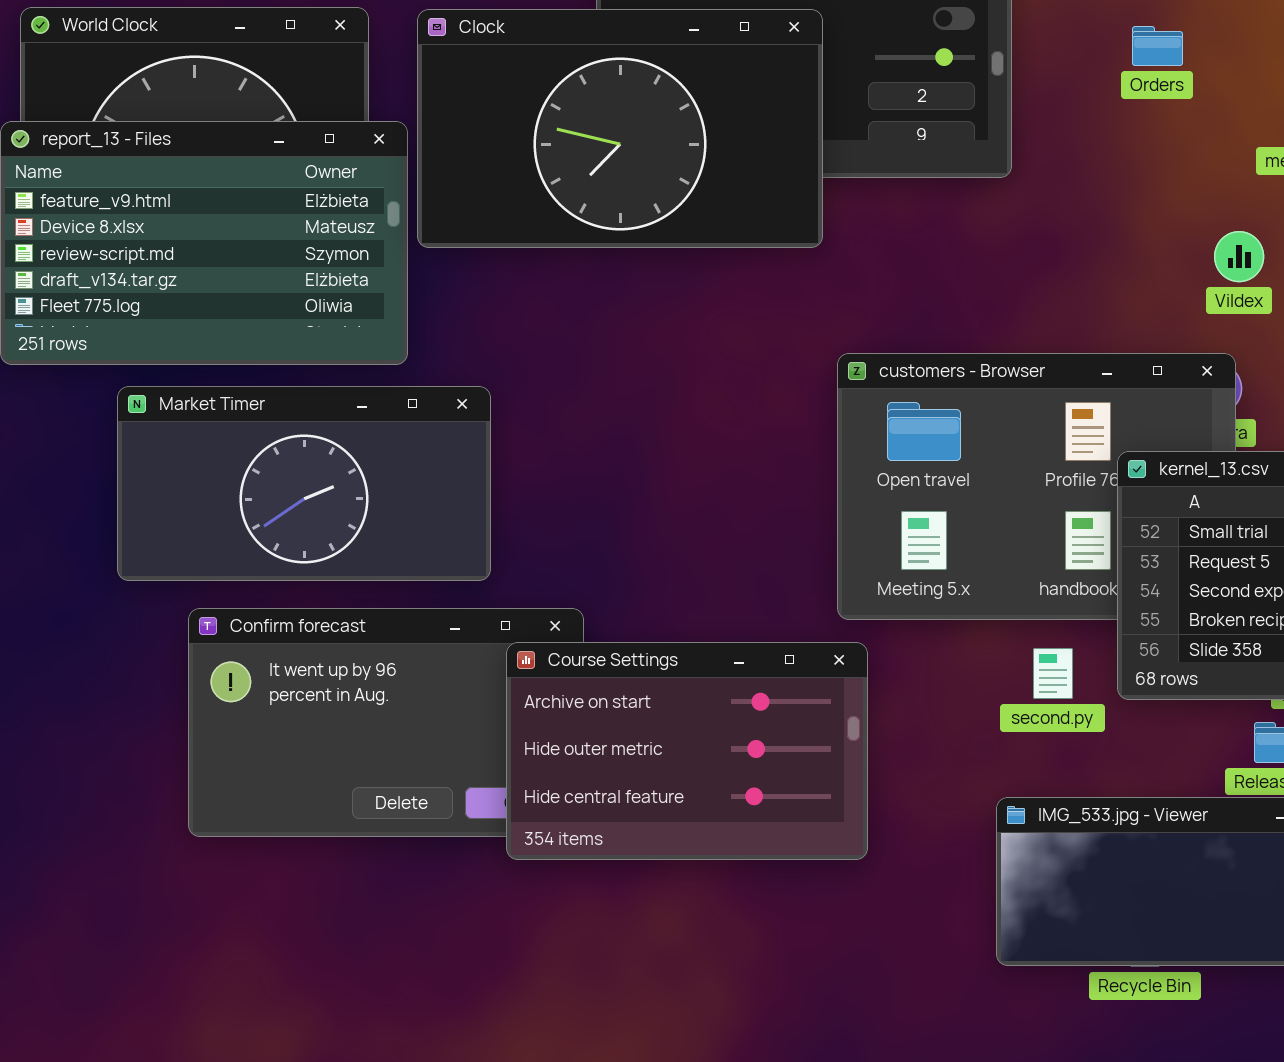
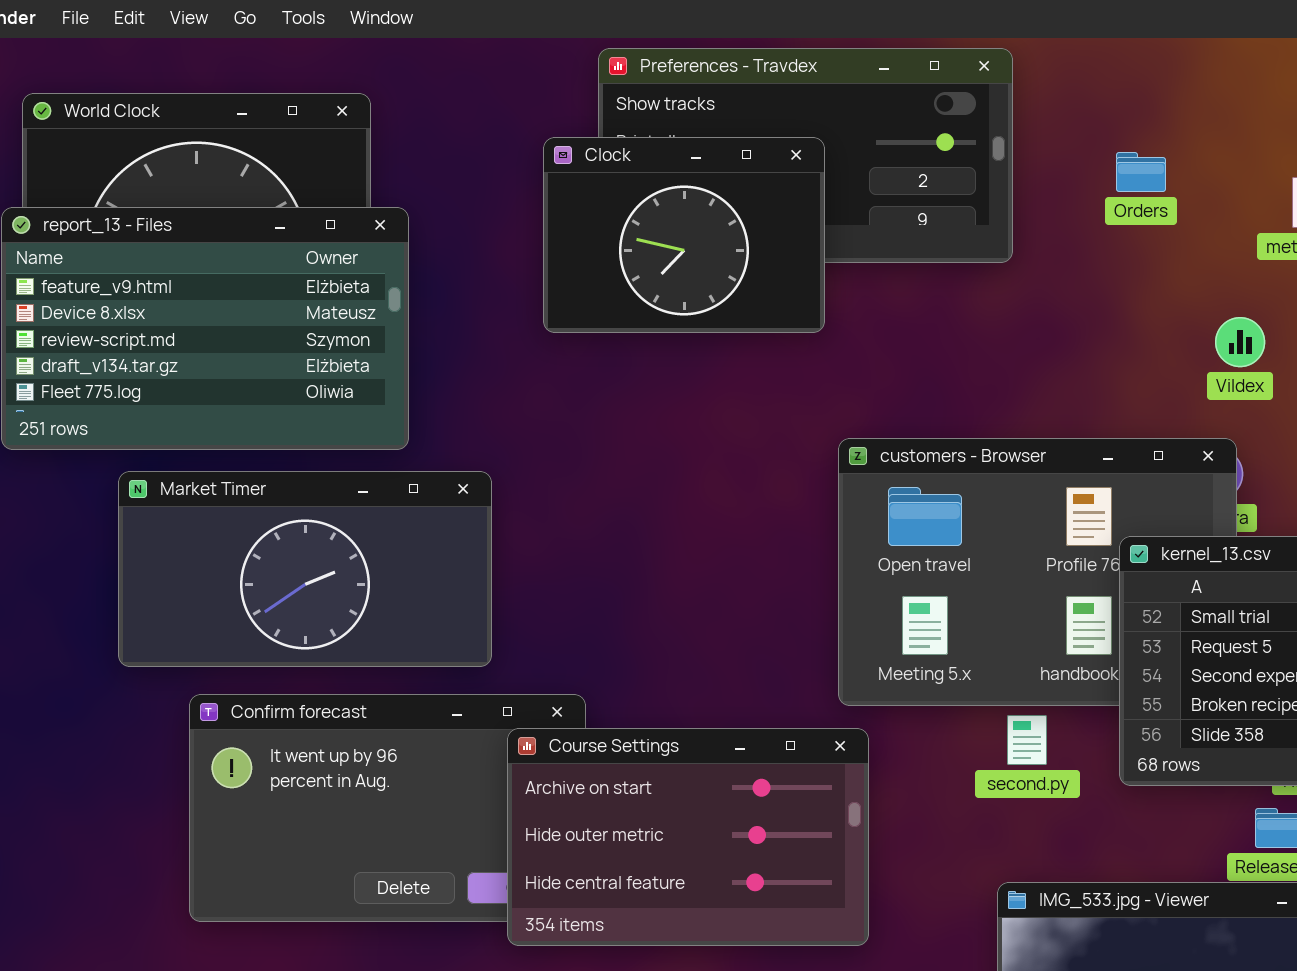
Clock: [417,9,823,248] -> [543,137,825,333], resized
Orders: [1132,26,1183,66] -> [1116,152,1166,192], moved
second.py: [1033,648,1073,699] -> [1007,715,1047,765], moved

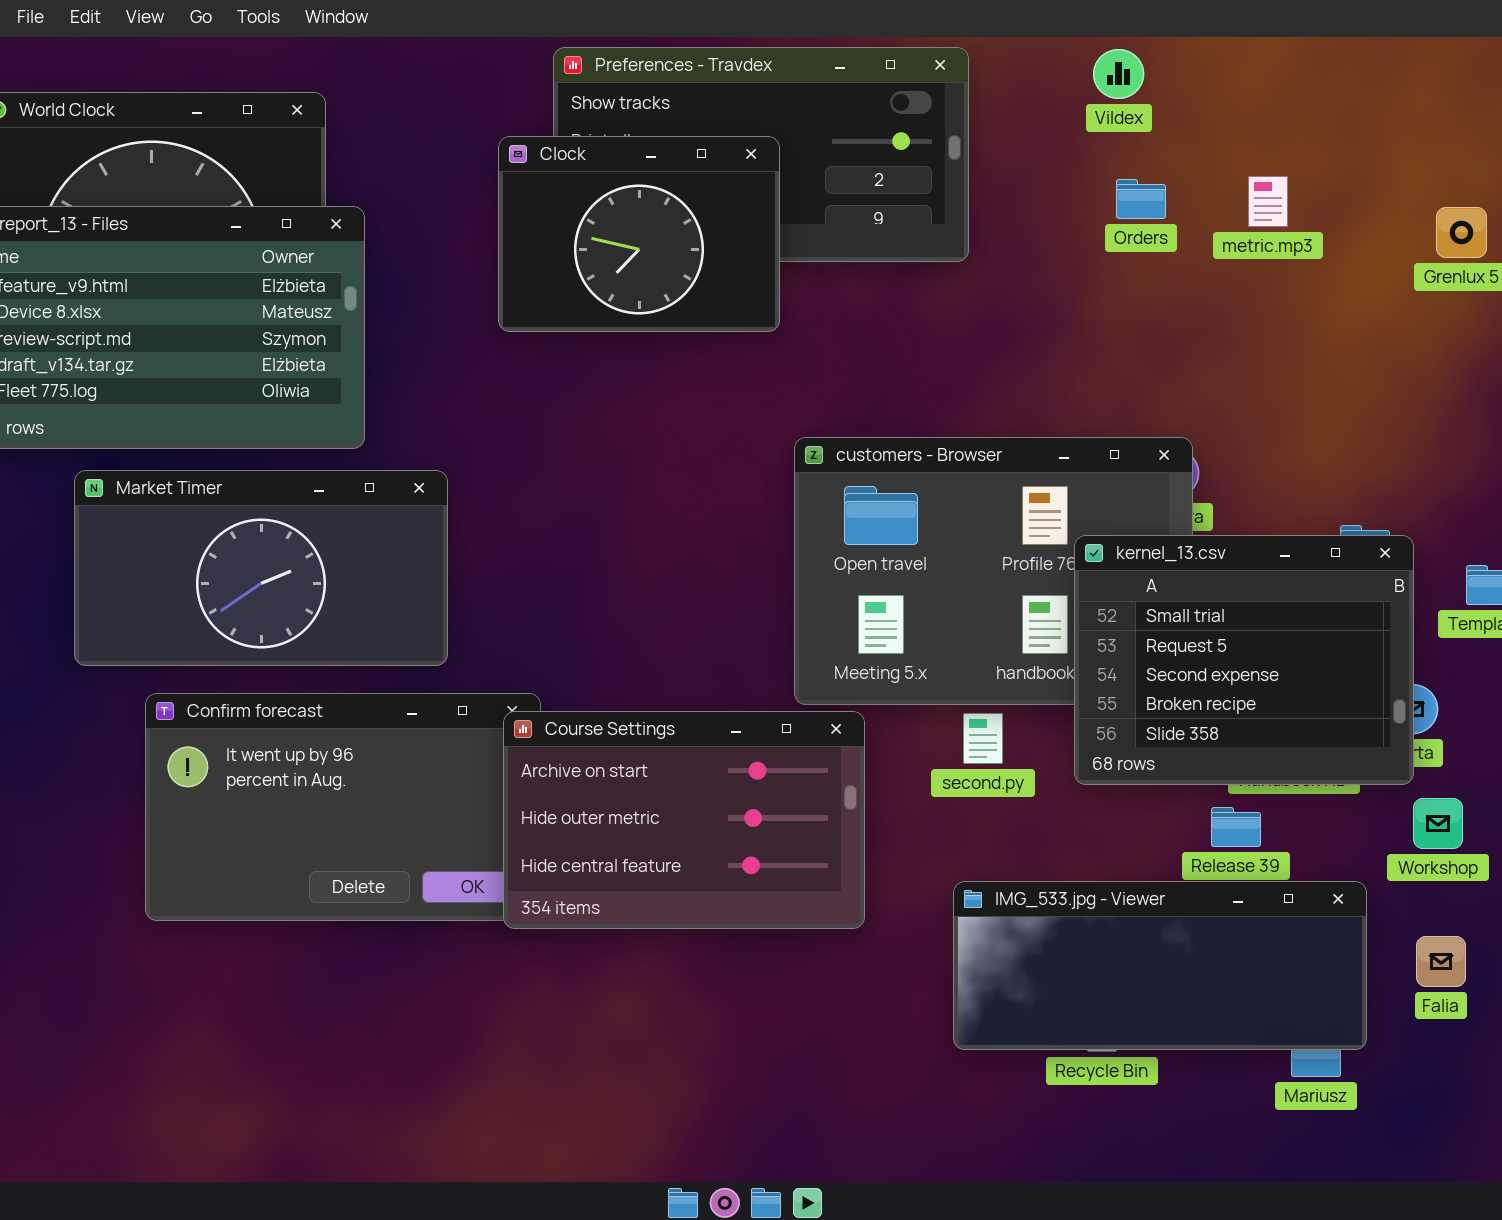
Orders: [1116,152,1166,192] -> [1116,179,1166,219], moved
Vildex: [1215,317,1265,367] -> [1093,49,1144,99], moved
Course Settings: [507,728,869,946] -> [503,711,865,929], moved

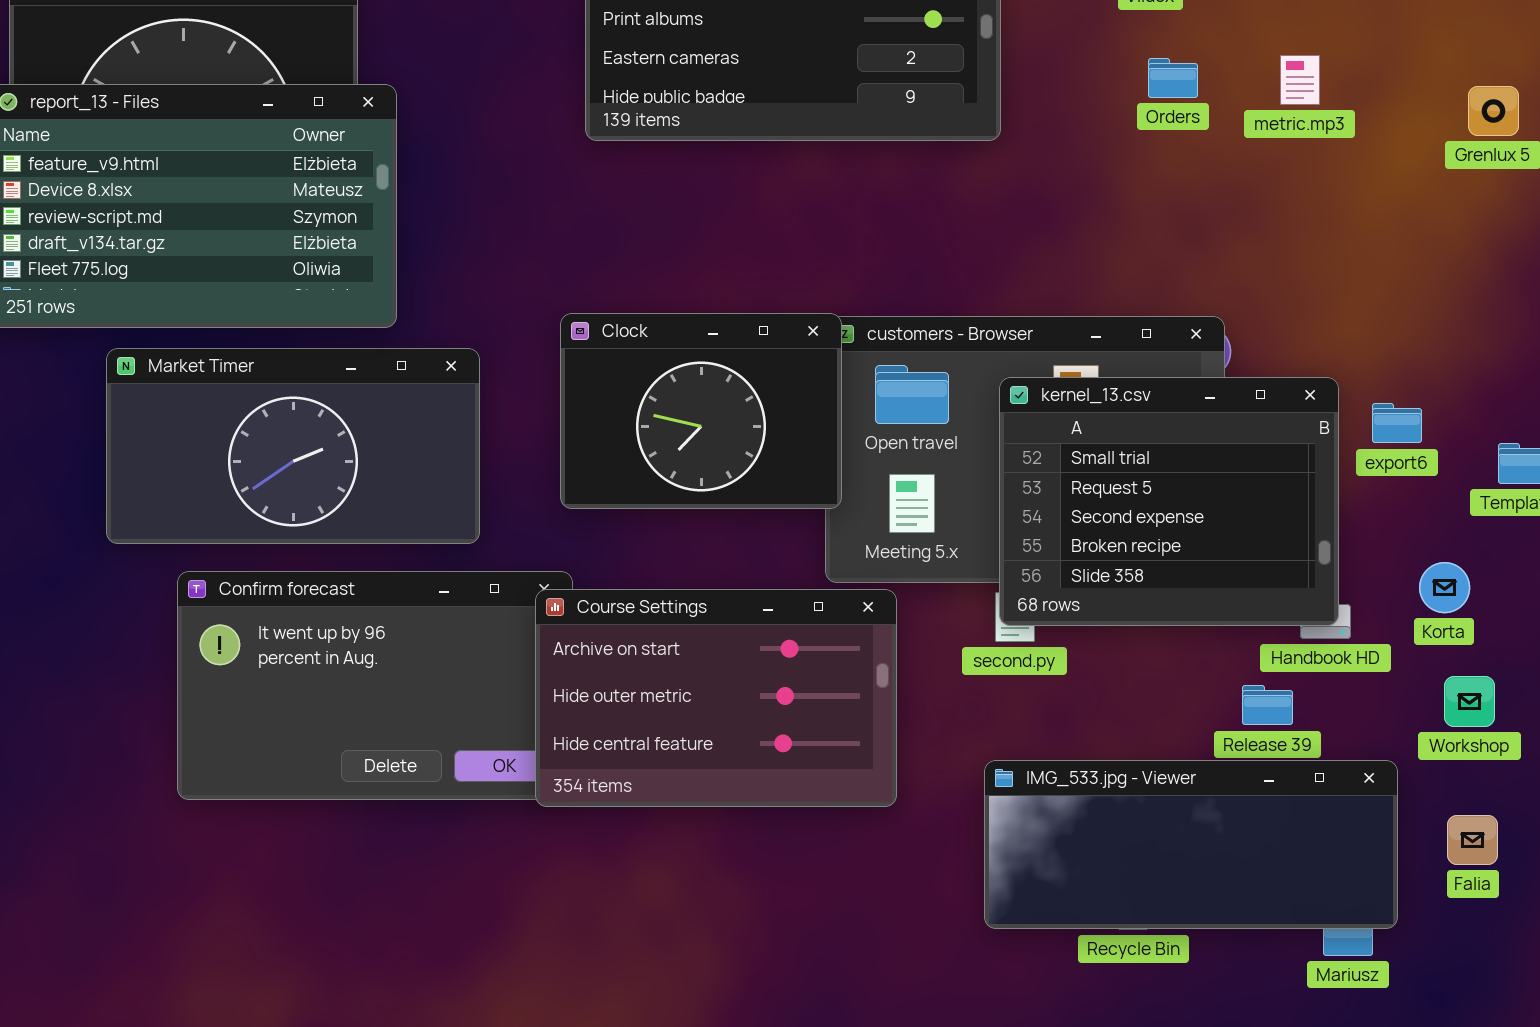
Clock: [498,136,780,332] -> [560,313,842,509], moved
kernel_13.csv: [1074,535,1414,785] -> [999,377,1339,626], moved

